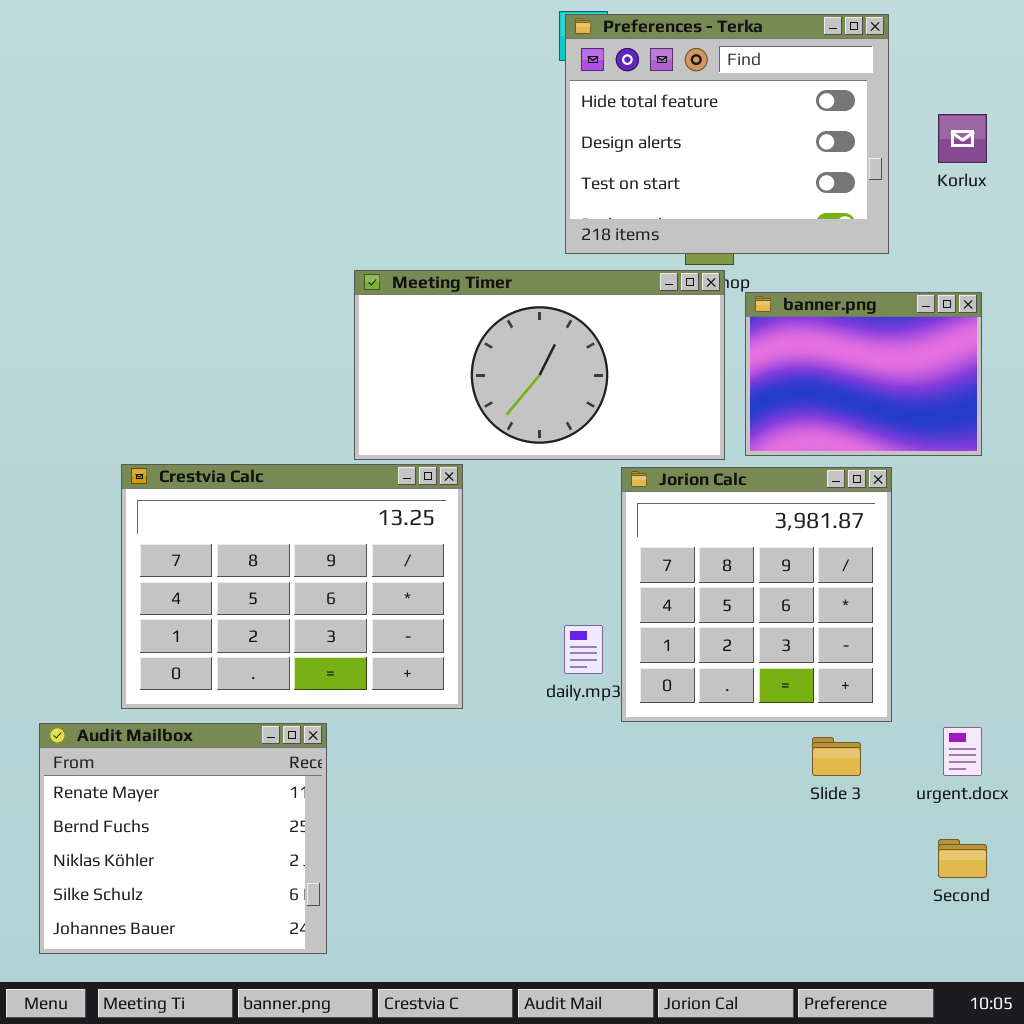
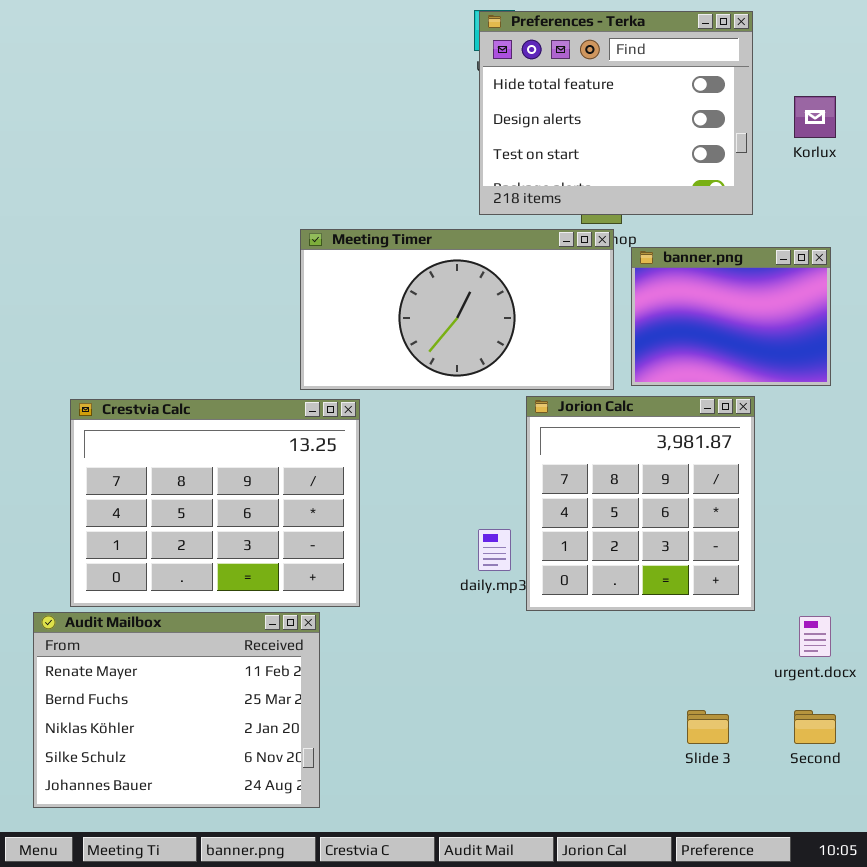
Crestvia Calc: [121,464,463,709] -> [70,399,360,607], moved
Audit Mailbox: [39,723,327,954] -> [33,612,320,808], resized
Slide 3: [812,737,861,776] -> [687,710,729,744], moved

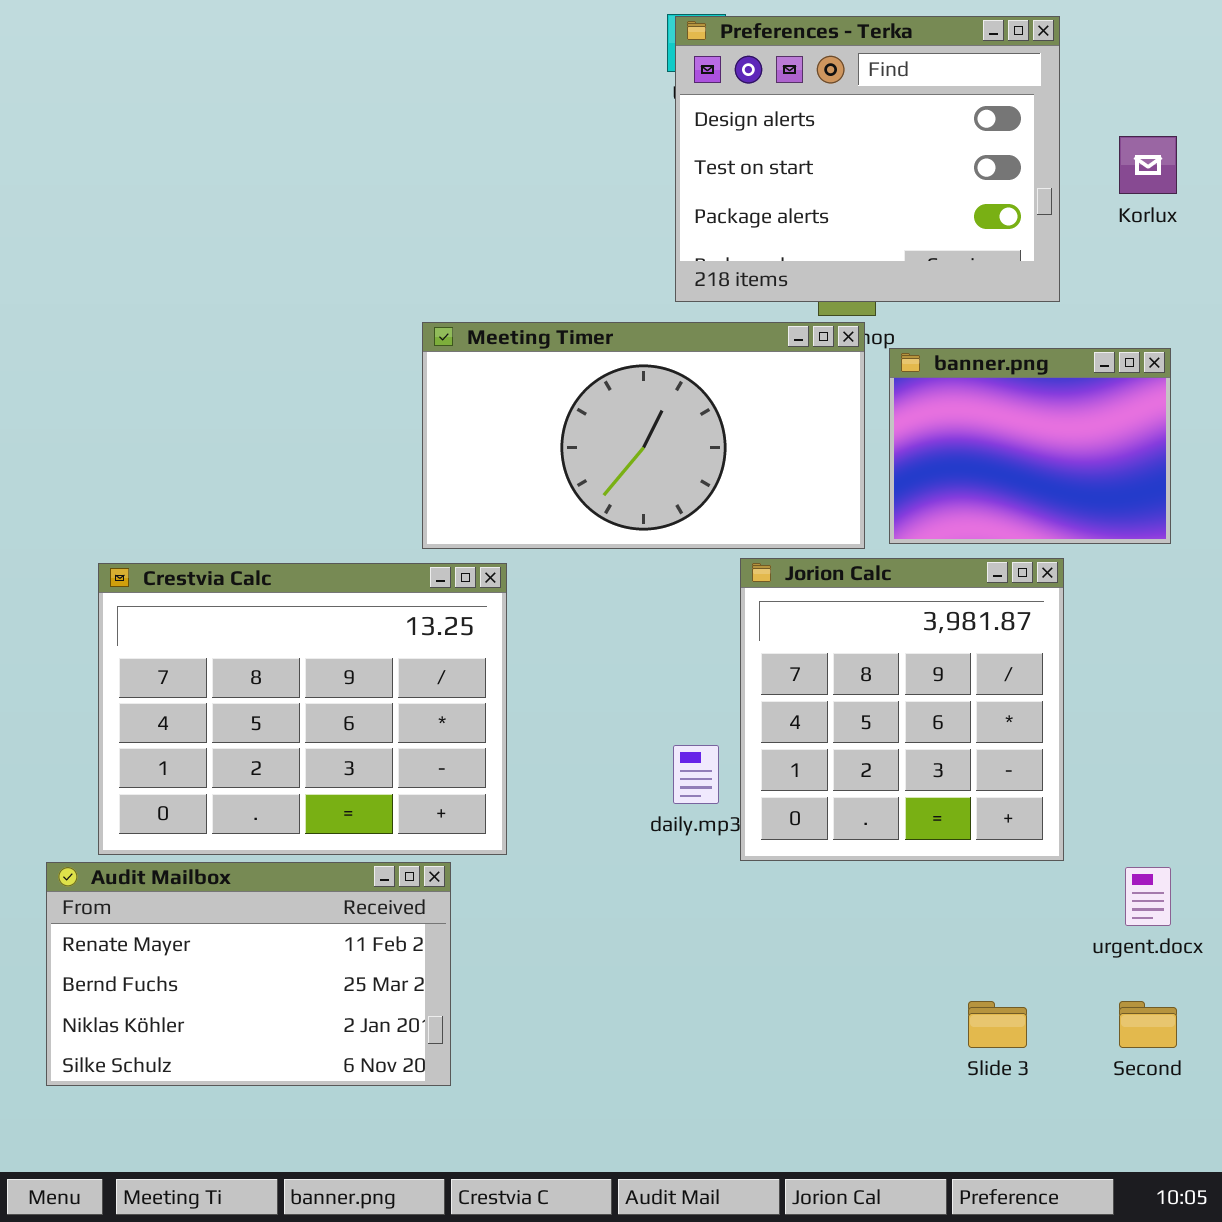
Preferences - Terka: [479,11,753,215] -> [675,16,1060,302], scrolled down 1 row
Audit Mailbox: [33,612,320,808] -> [46,862,451,1086], resized

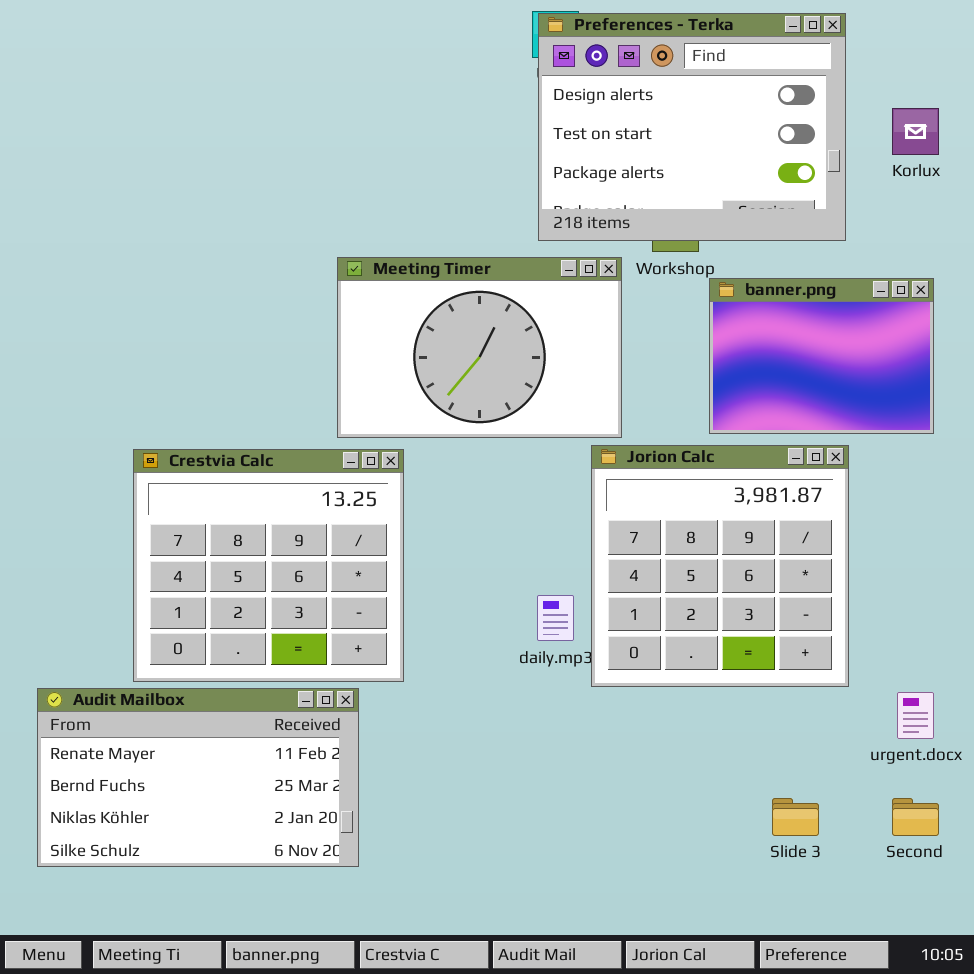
Meeting Timer: [422,322,865,549] -> [337,257,622,438], resized
Crestvia Calc: [98,563,507,855] -> [133,449,404,682], resized

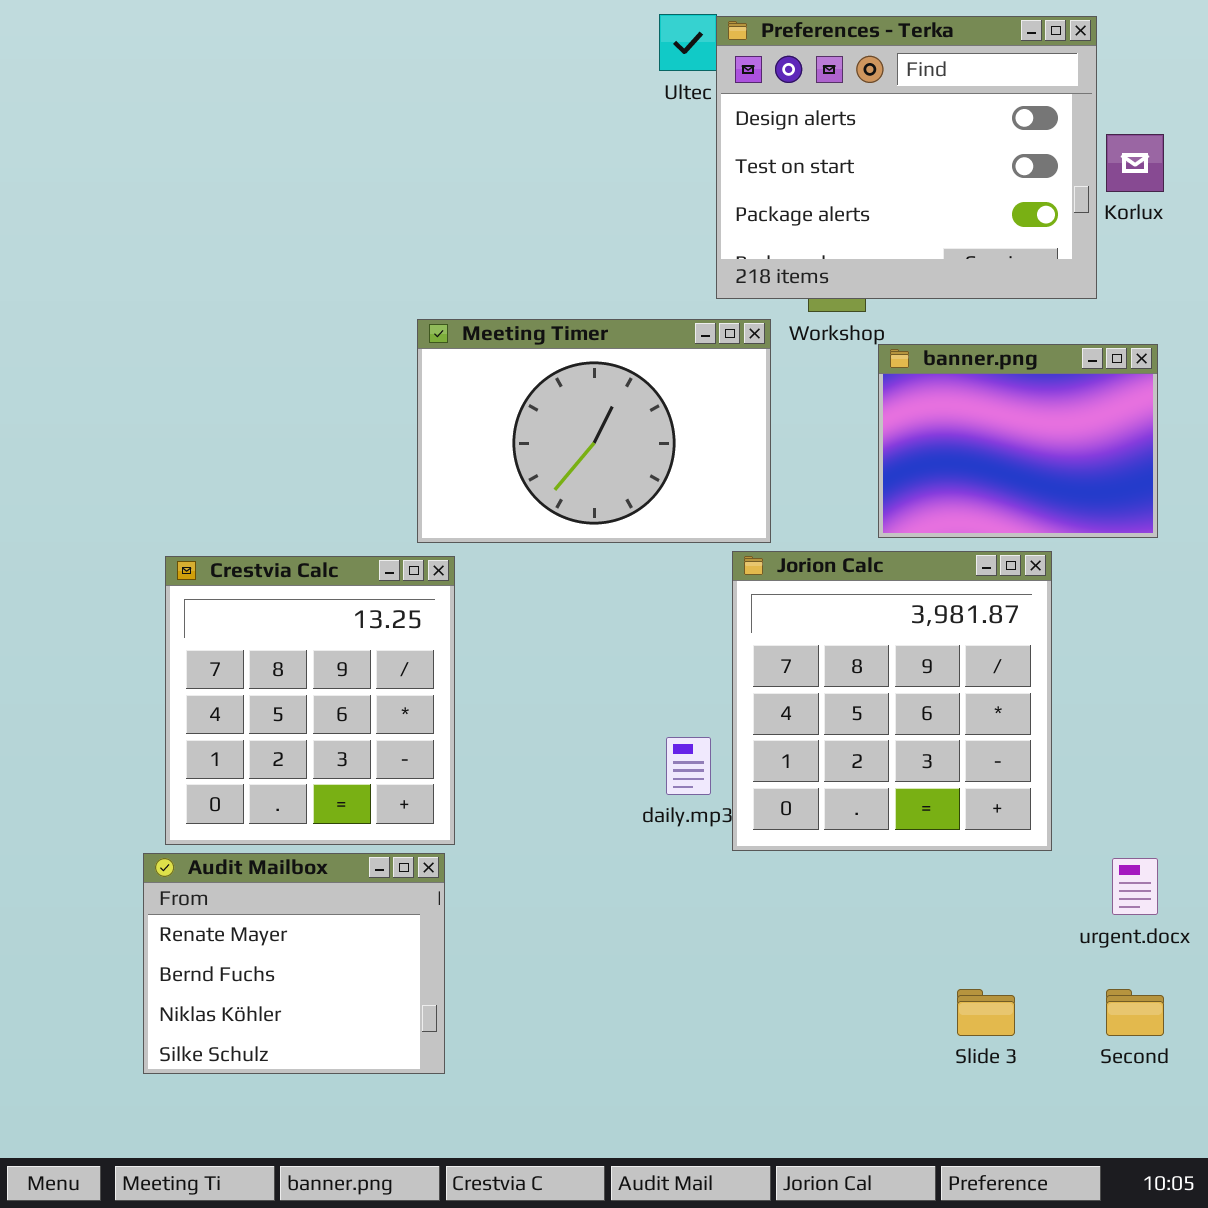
Preferences - Terka: [538,13,846,241] -> [716,16,1097,299], moved
Crestvia Calc: [133,449,404,682] -> [165,556,455,845], resized
Audit Mailbox: [37,688,359,867] -> [143,853,445,1074], resized

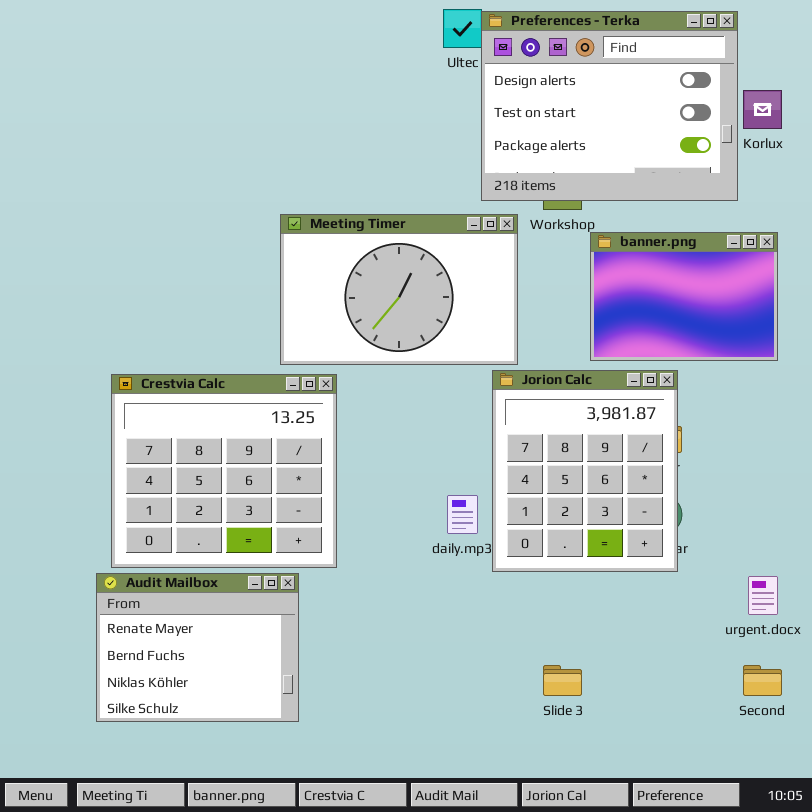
Jorion Calc: [732,551,1052,851] -> [492,370,678,572], resized
Crestvia Calc: [165,556,455,845] -> [111,374,337,568], resized
Slide 3: [957,989,1015,1036] -> [543,665,582,696], moved

